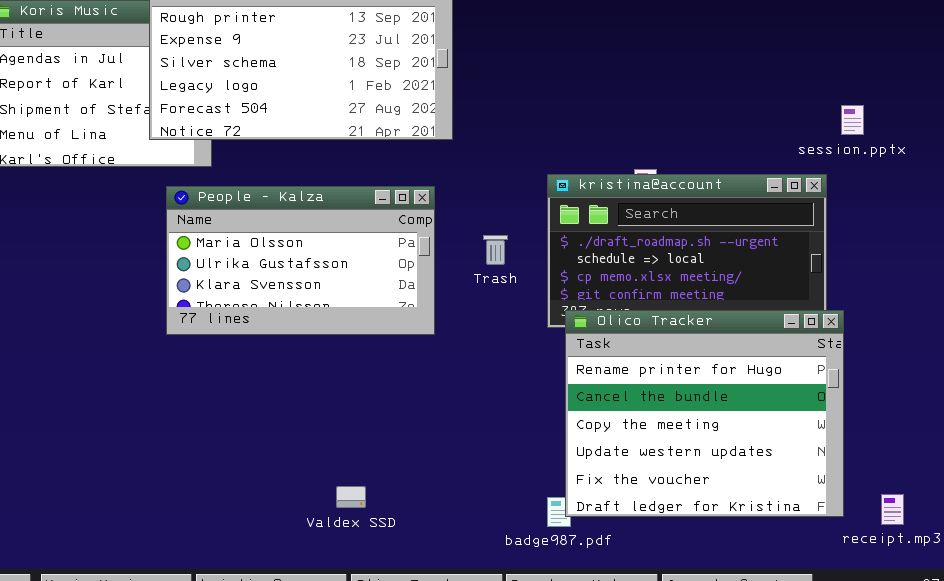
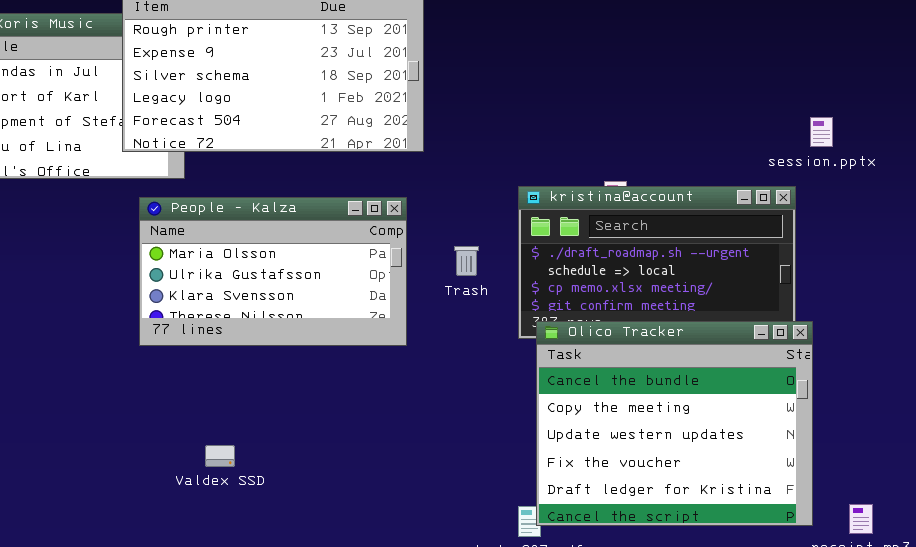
Olico Tracker: [565,310,844,517] -> [536,321,813,526], scrolled down 1 row
Valdex SSD: [336,486,366,508] -> [205,445,235,467], moved

